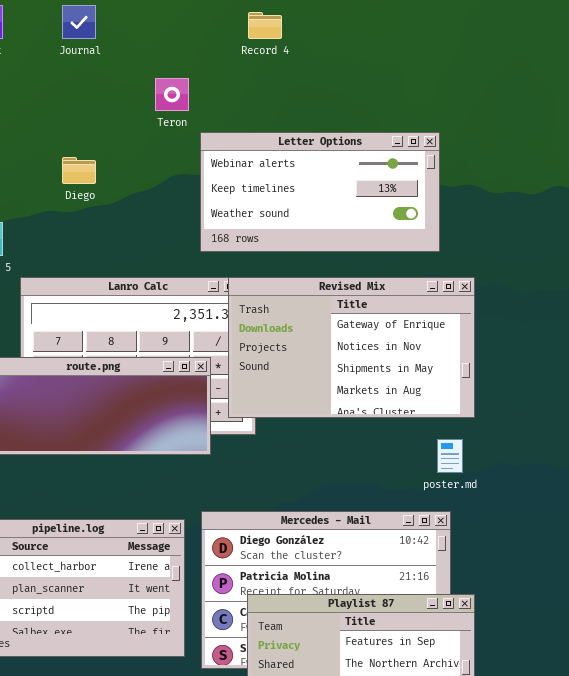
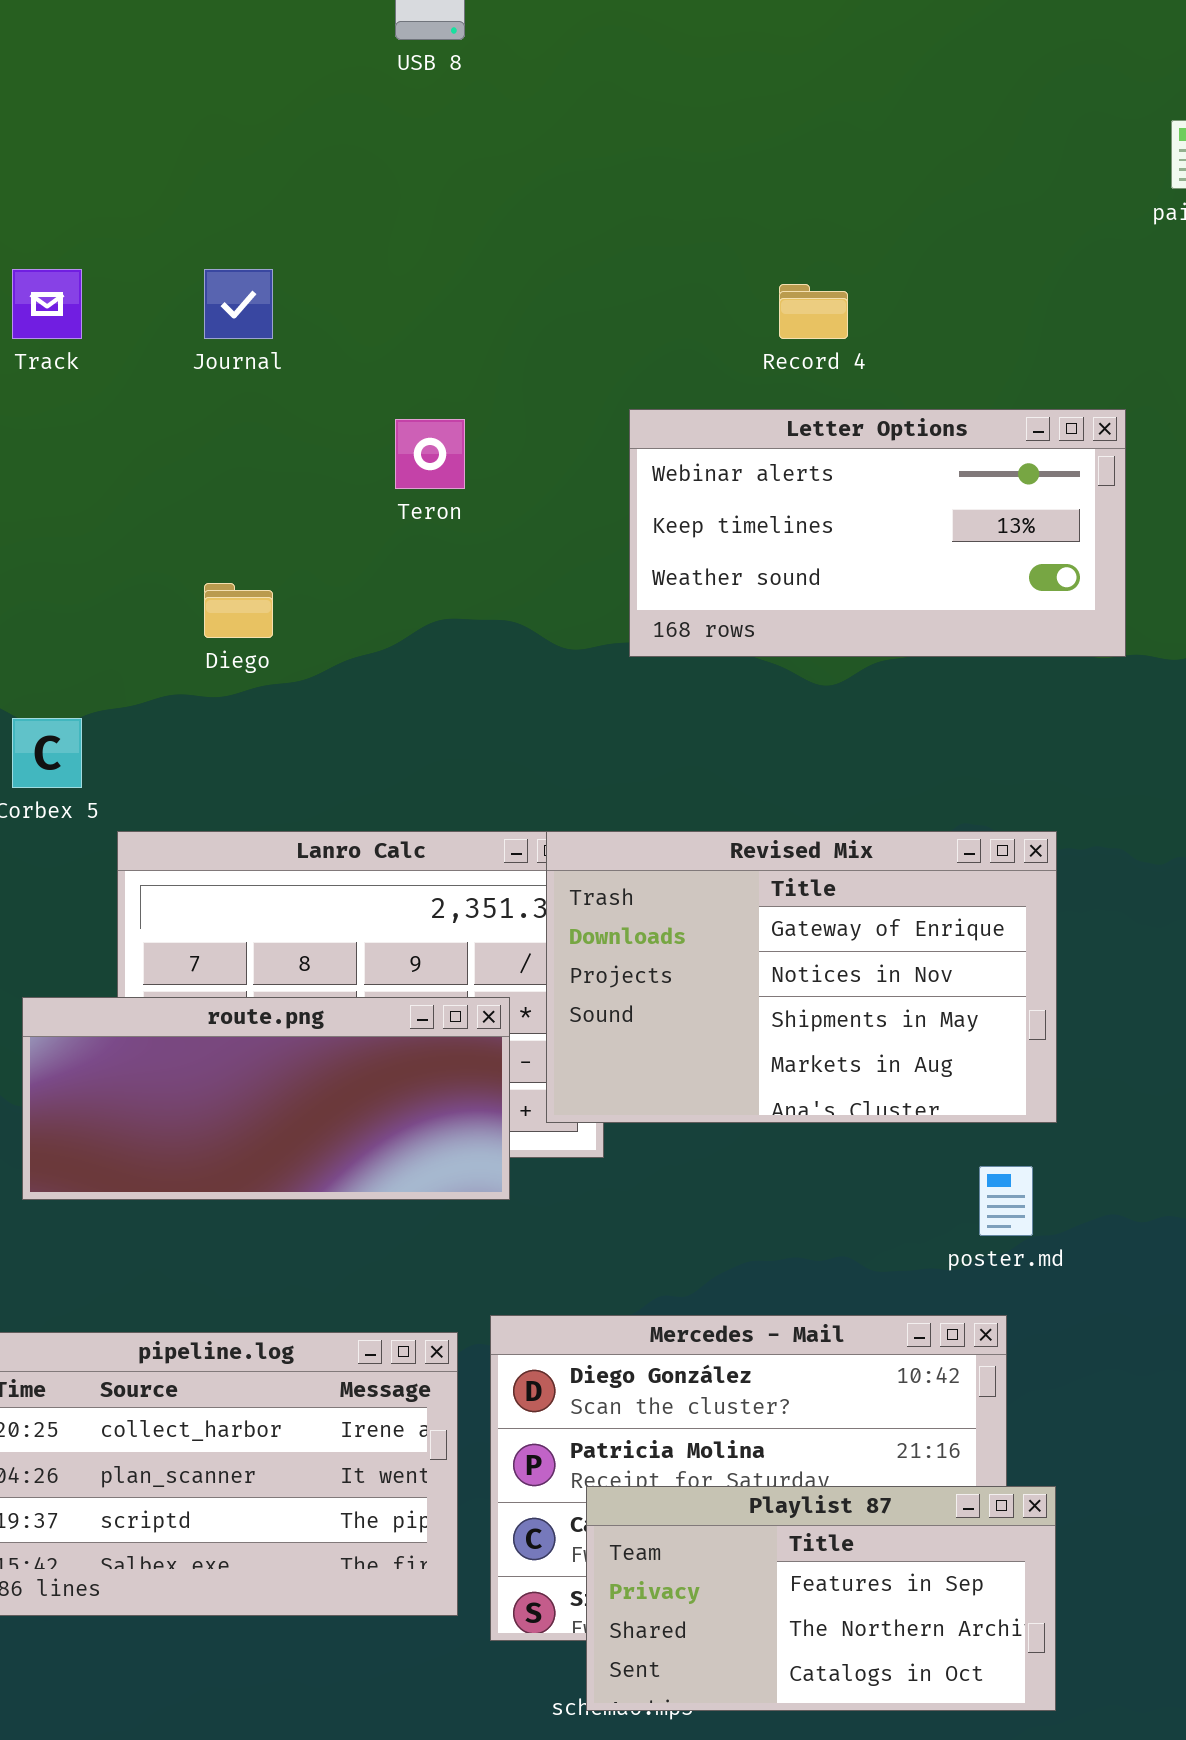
Record 4: [248,12,282,39] -> [779,284,848,339], moved
Letter Options: [200,132,440,252] -> [629,409,1126,657], moved

